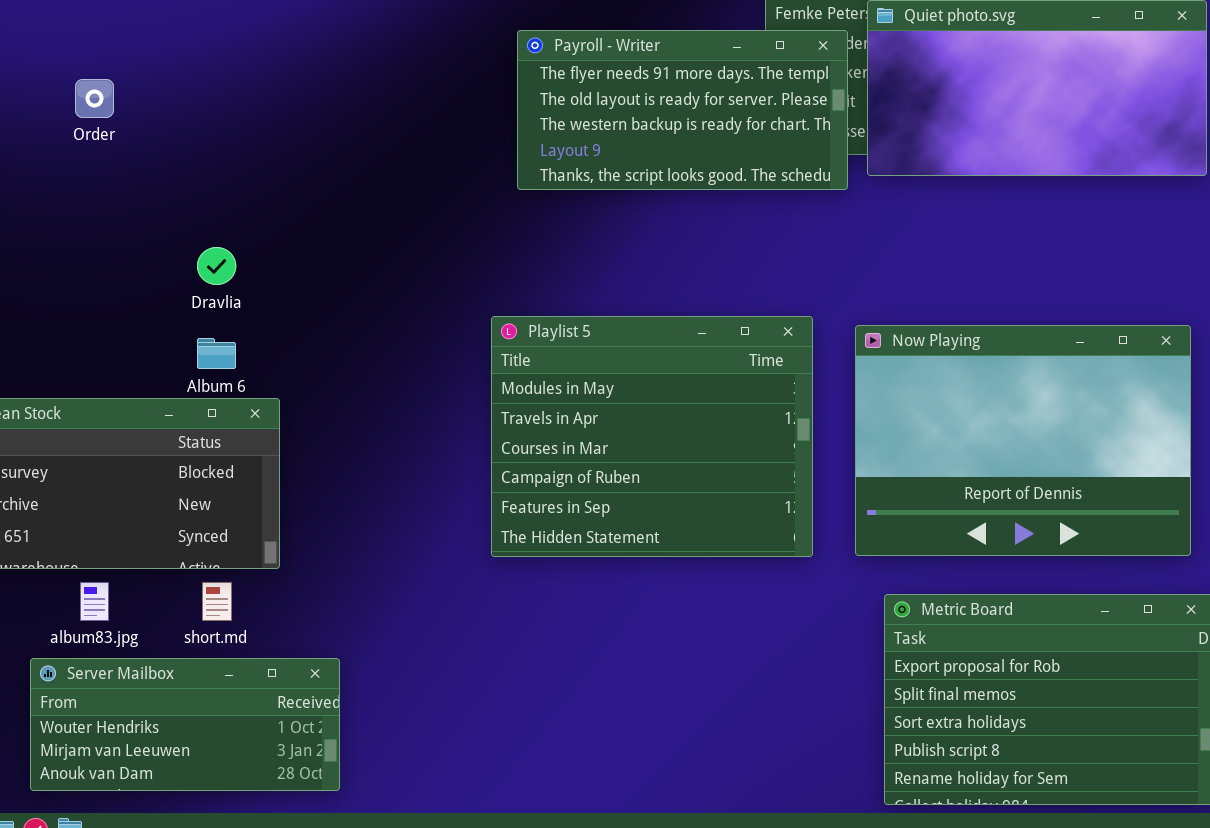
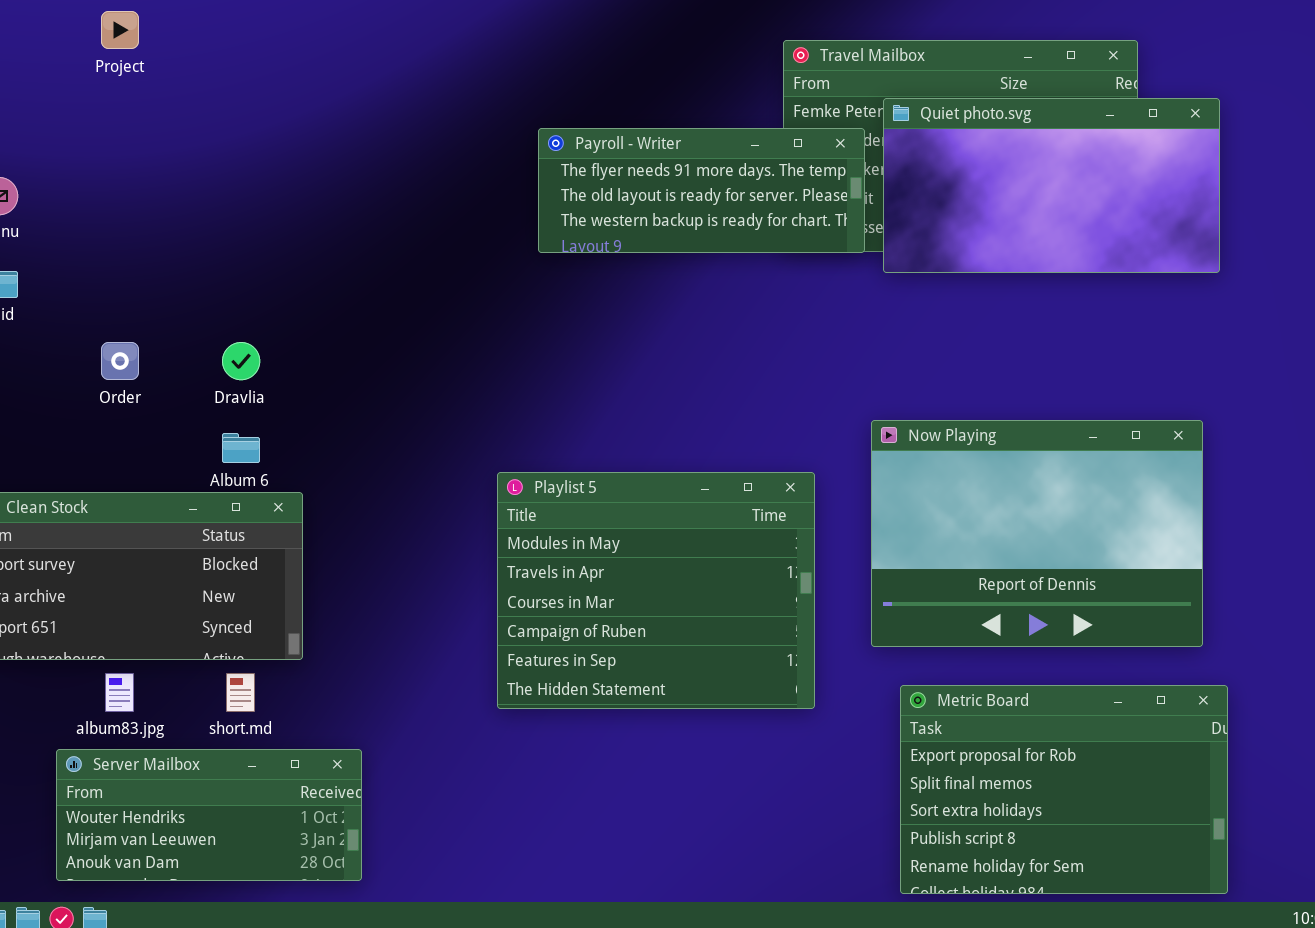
Payroll - Writer: [517,30,848,190] -> [538,128,865,253], resized
Order: [75,79,114,118] -> [101,342,139,380], moved
Playlist 5: [491,316,813,557] -> [497,472,815,709], moved

